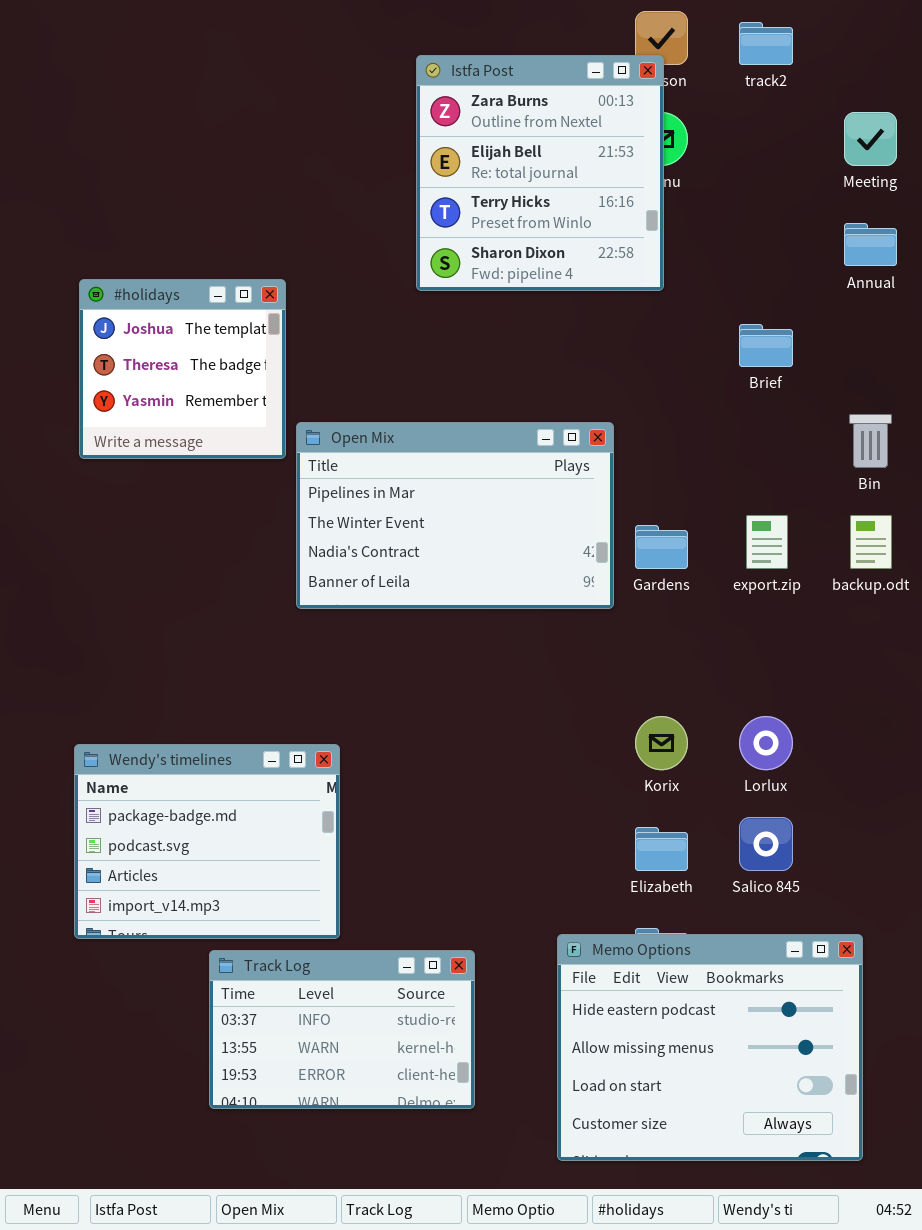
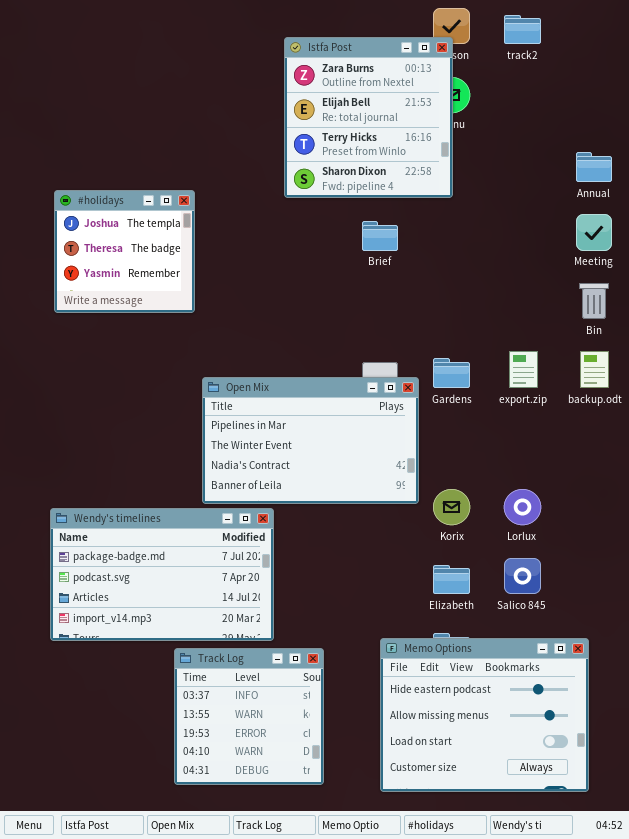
Meeting: [844,112,897,166] -> [576,214,612,251], moved
Brief: [739,324,793,367] -> [362,221,398,251], moved
Open Mix: [296,422,614,609] -> [202,377,419,504], moved
Wendy's timelines: [74,744,340,939] -> [50,508,274,641], resized
Track Log: [209,950,475,1109] -> [174,648,324,785], resized

